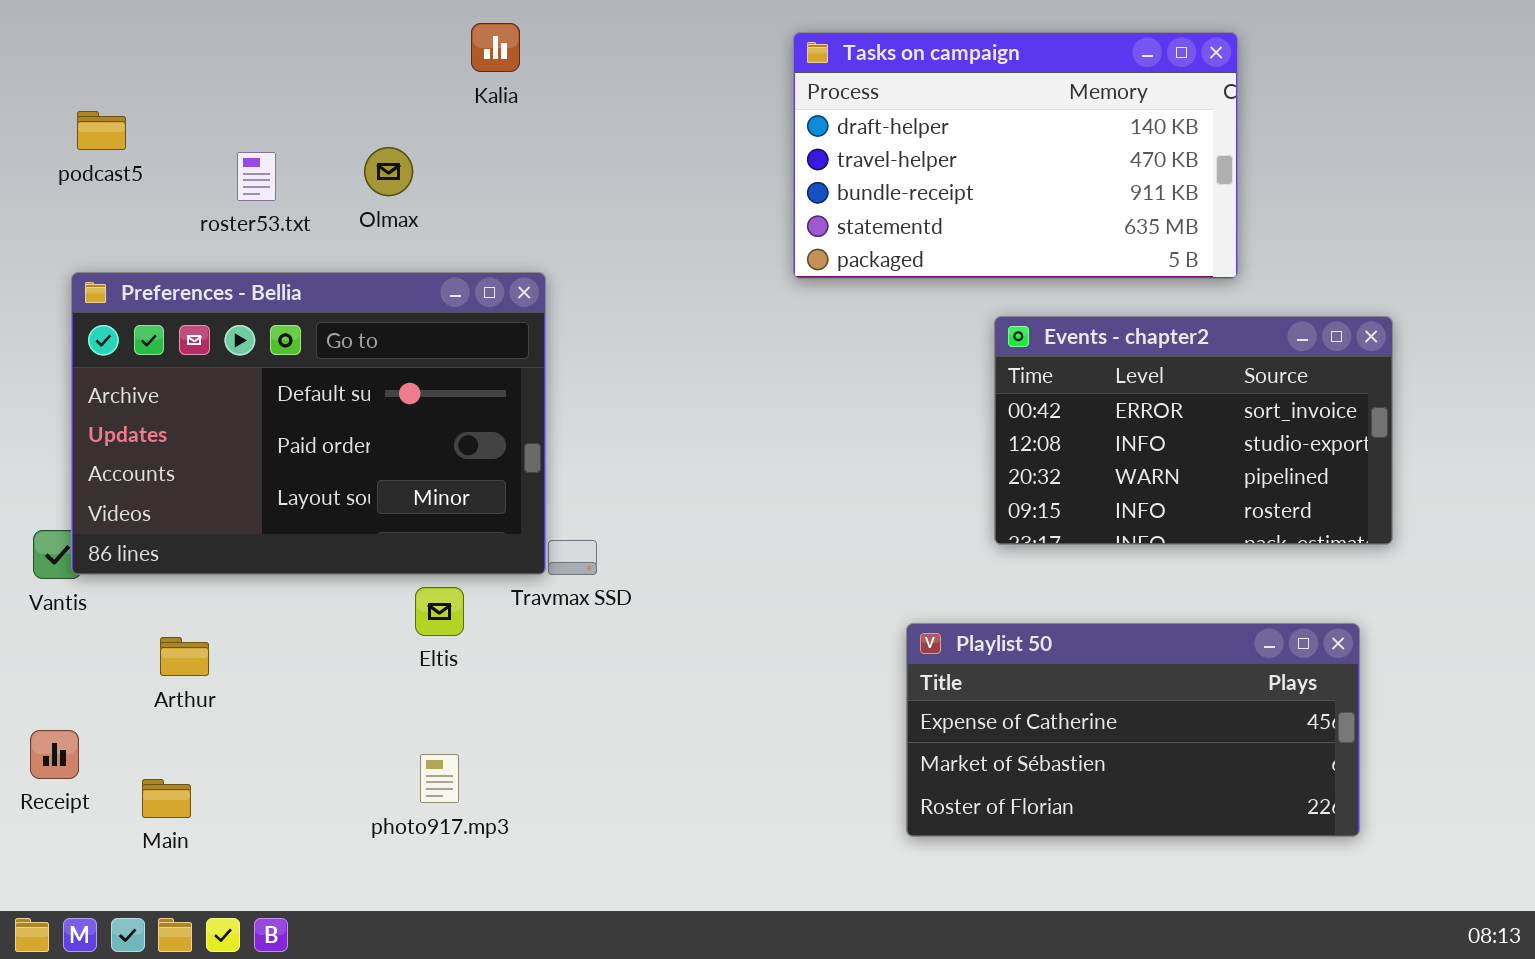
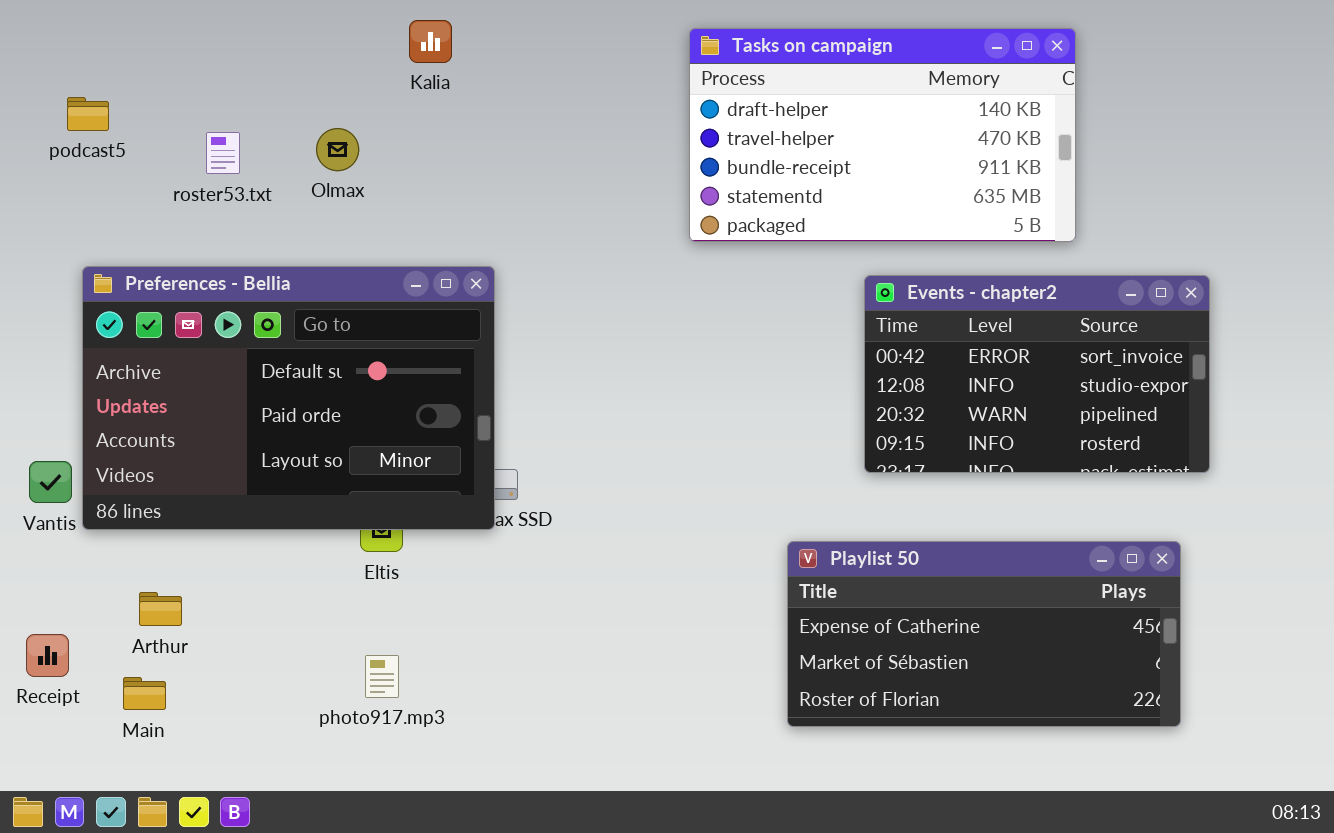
Preferences - Bellia: [71,272,546,575] -> [82,266,495,530], moved
Arthur: [160,637,209,676] -> [139,592,182,626], moved

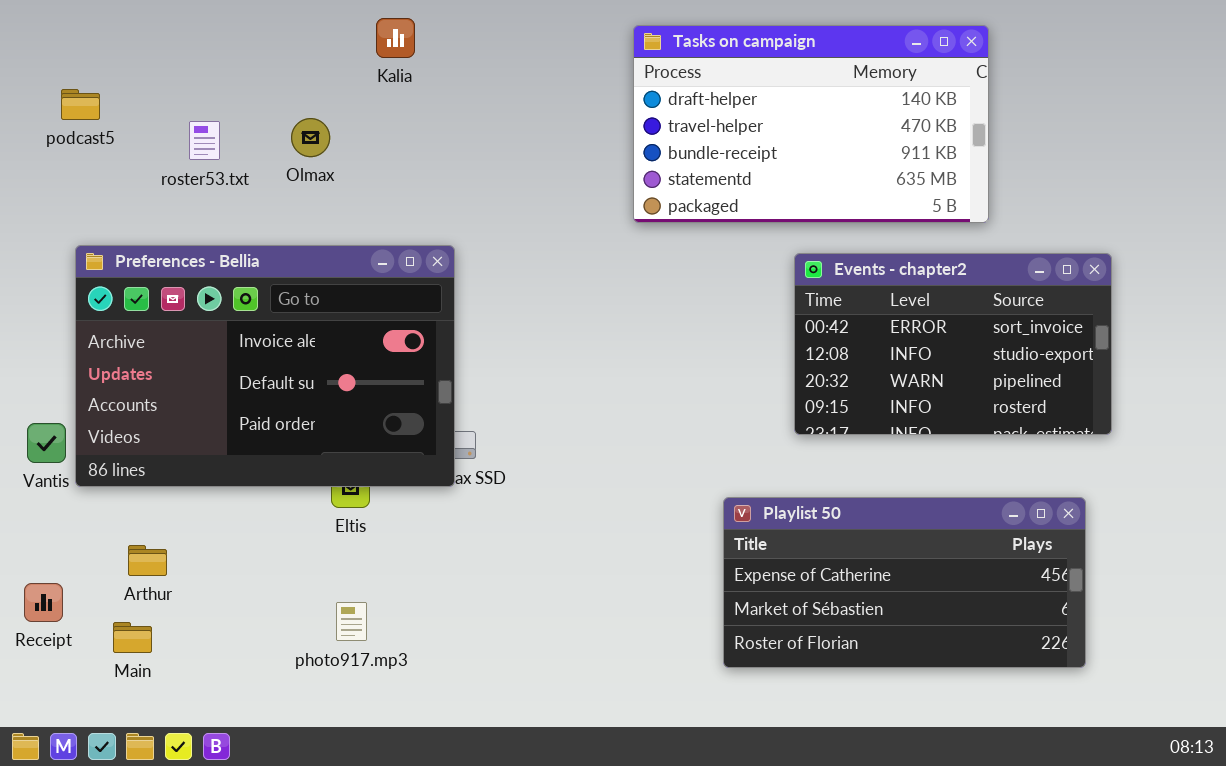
Preferences - Bellia: [82,266,495,530] -> [75,245,455,487], scrolled up 1 row

